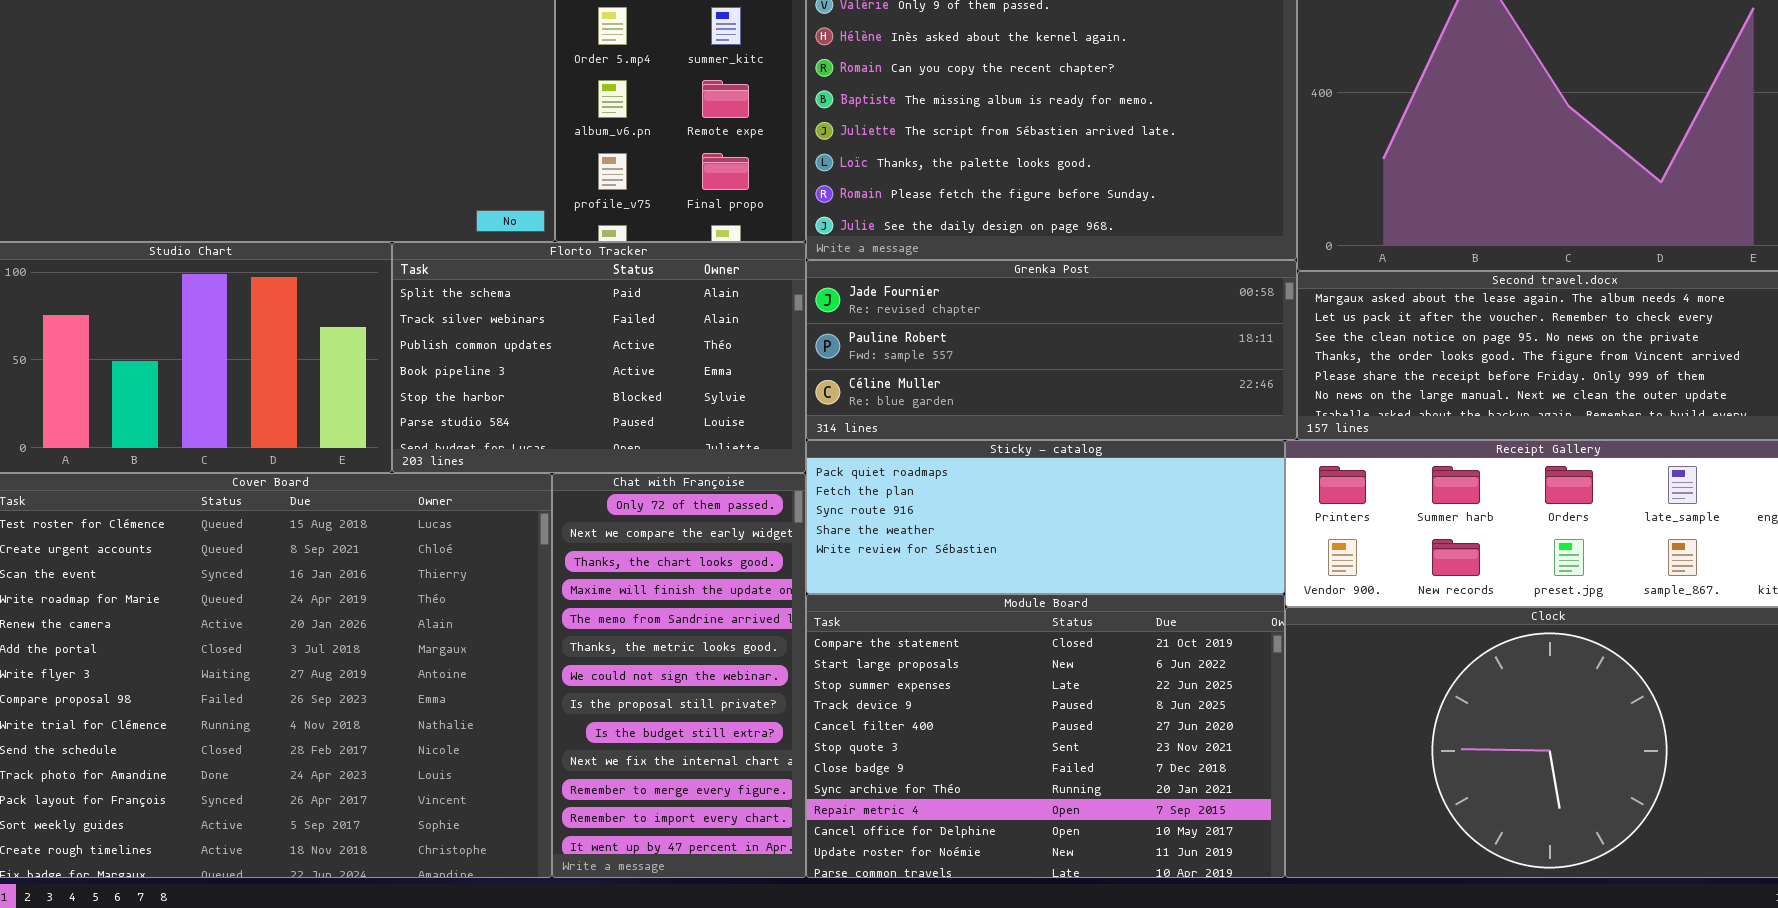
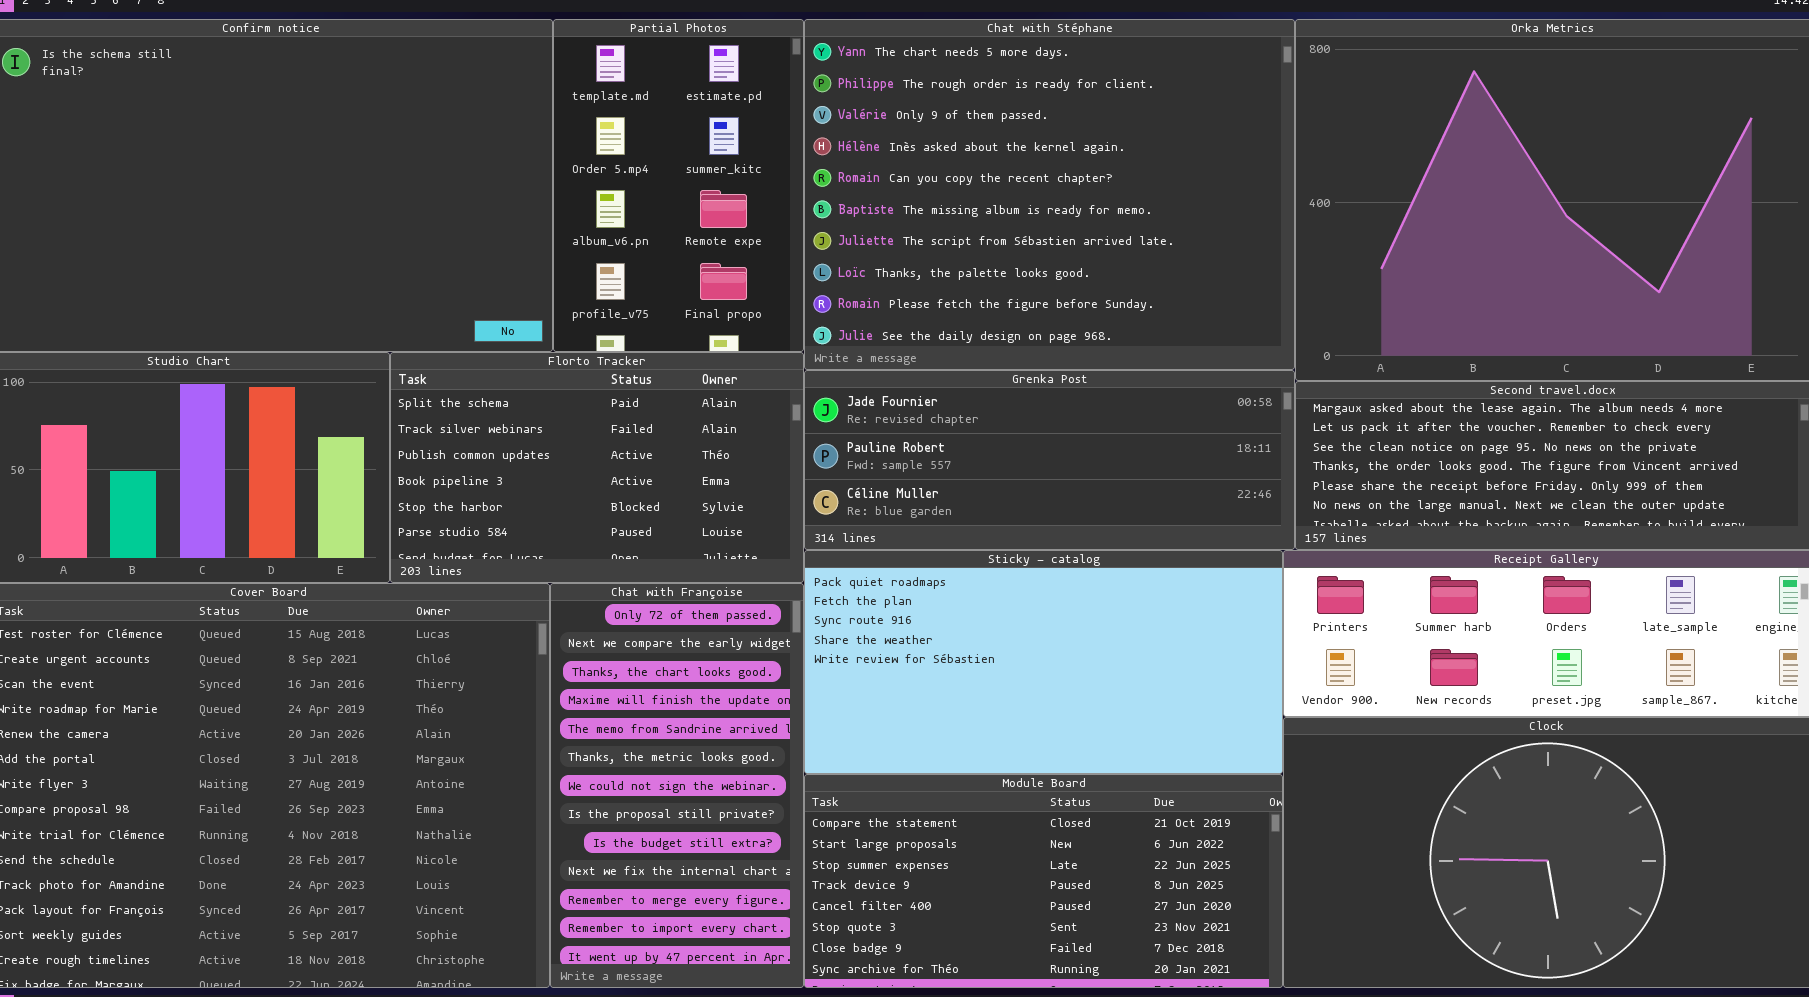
Sticky - catalog: [806,440,1285,594] -> [804,550,1283,774], resized
Module Board: [806,594,1285,878] -> [804,774,1283,988], resized

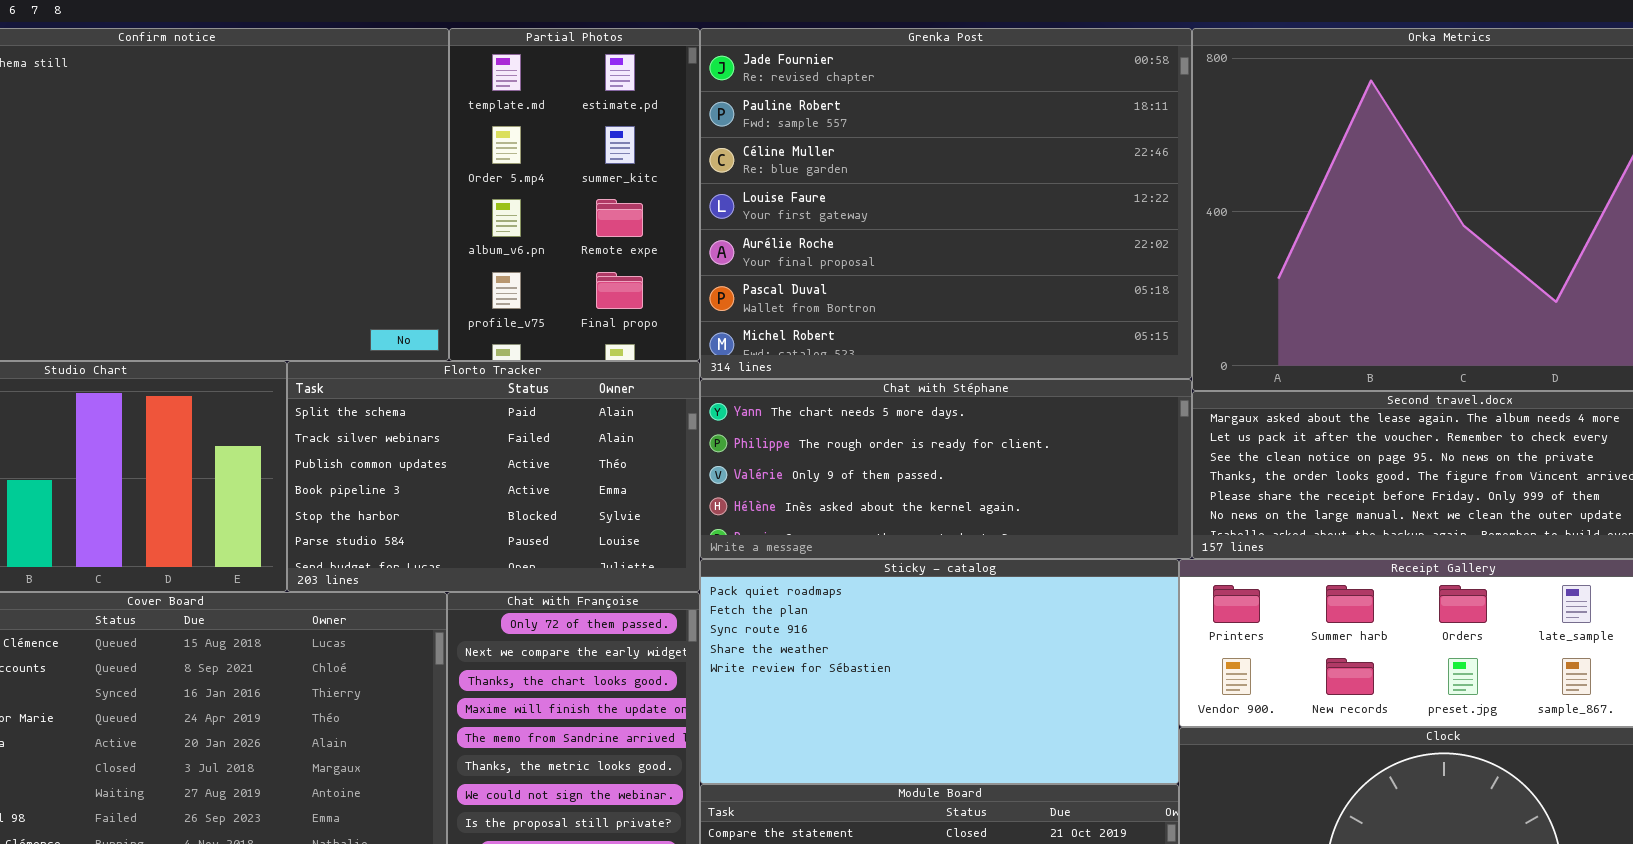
Chat with Stéphane: [804,19,1295,370] -> [700,379,1192,559], moved, resized
Grenka Post: [804,370,1295,550] -> [700,28,1192,379], moved, resized

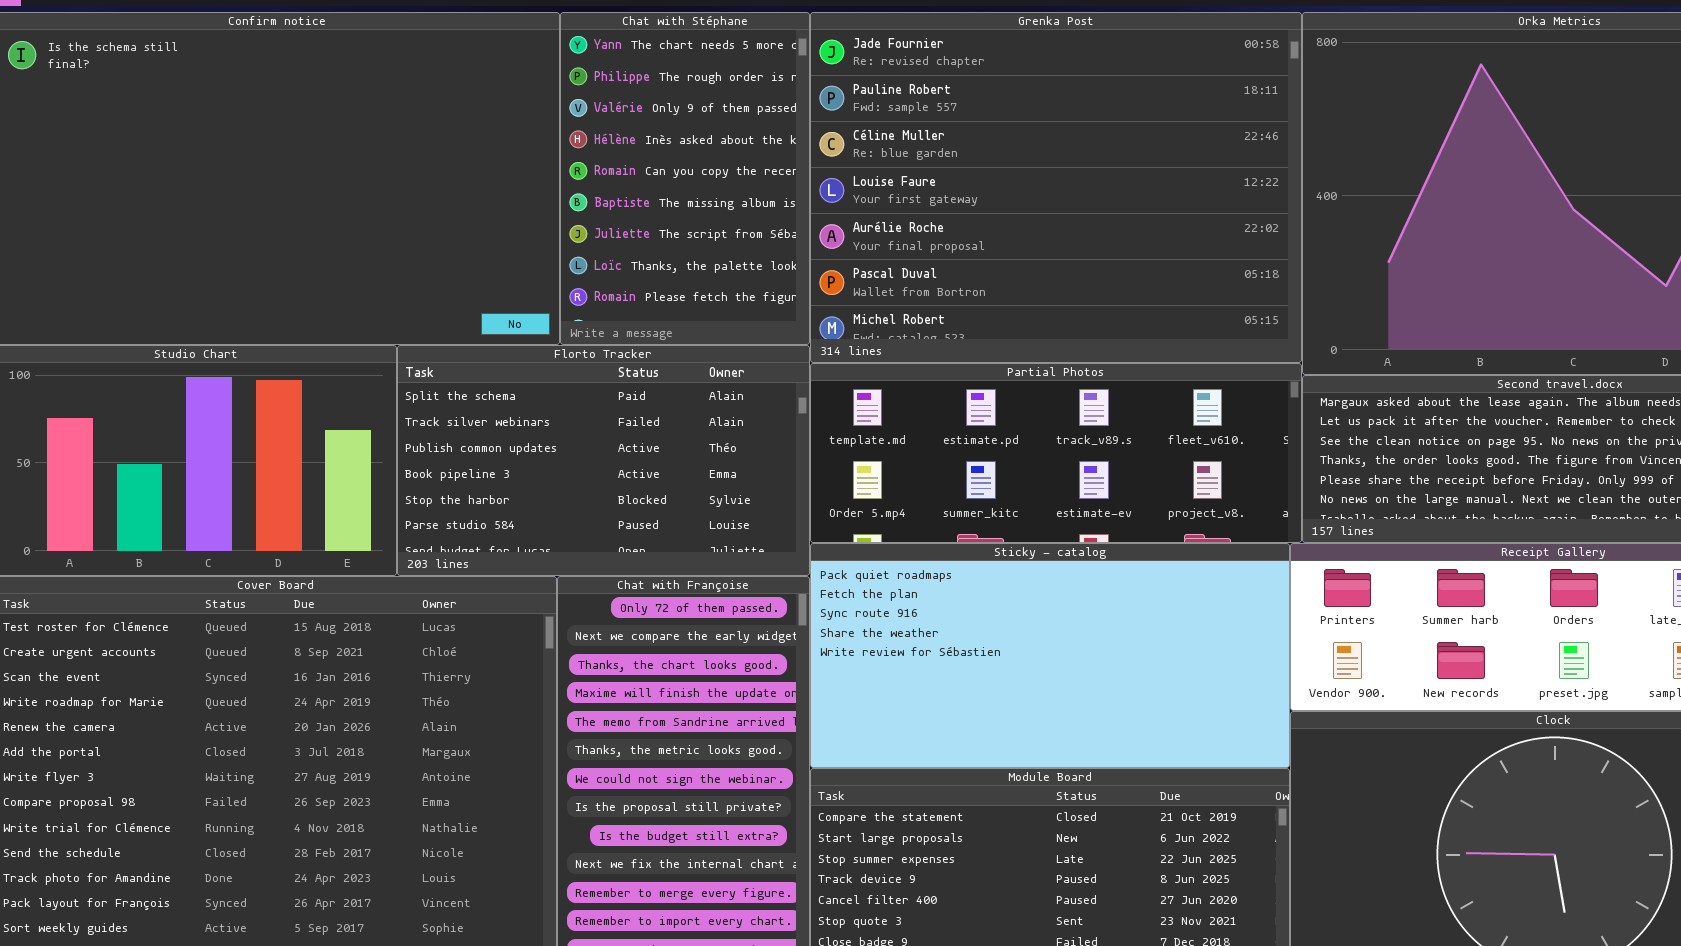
Partial Photos: [449,28,700,361] -> [810,363,1302,543], moved, resized
Chat with Stéphane: [700,379,1192,559] -> [560,12,810,345], moved, resized

